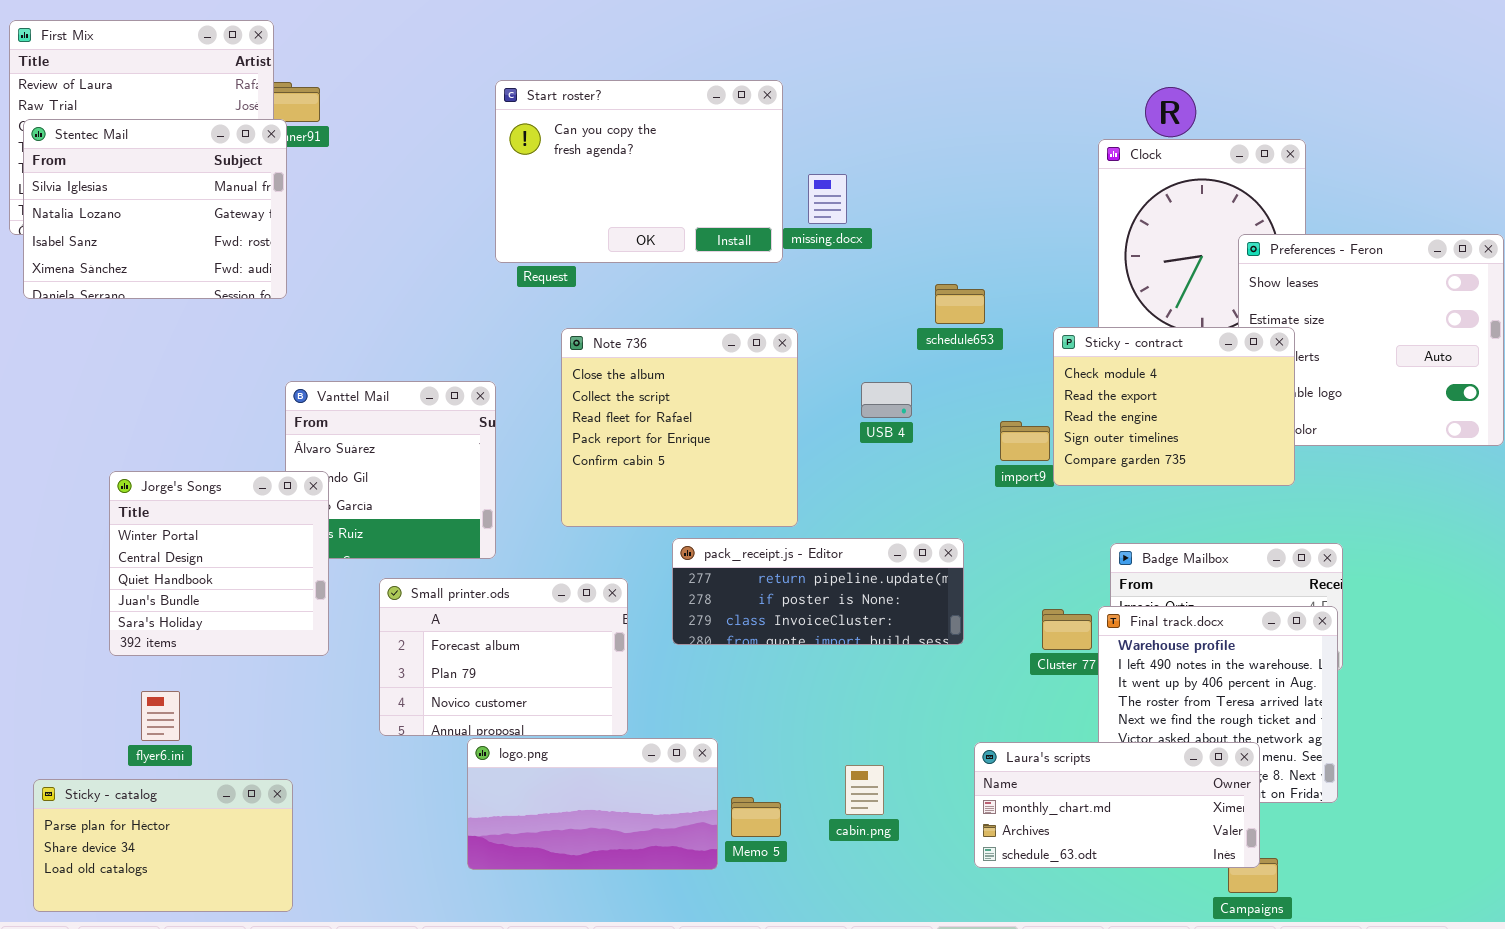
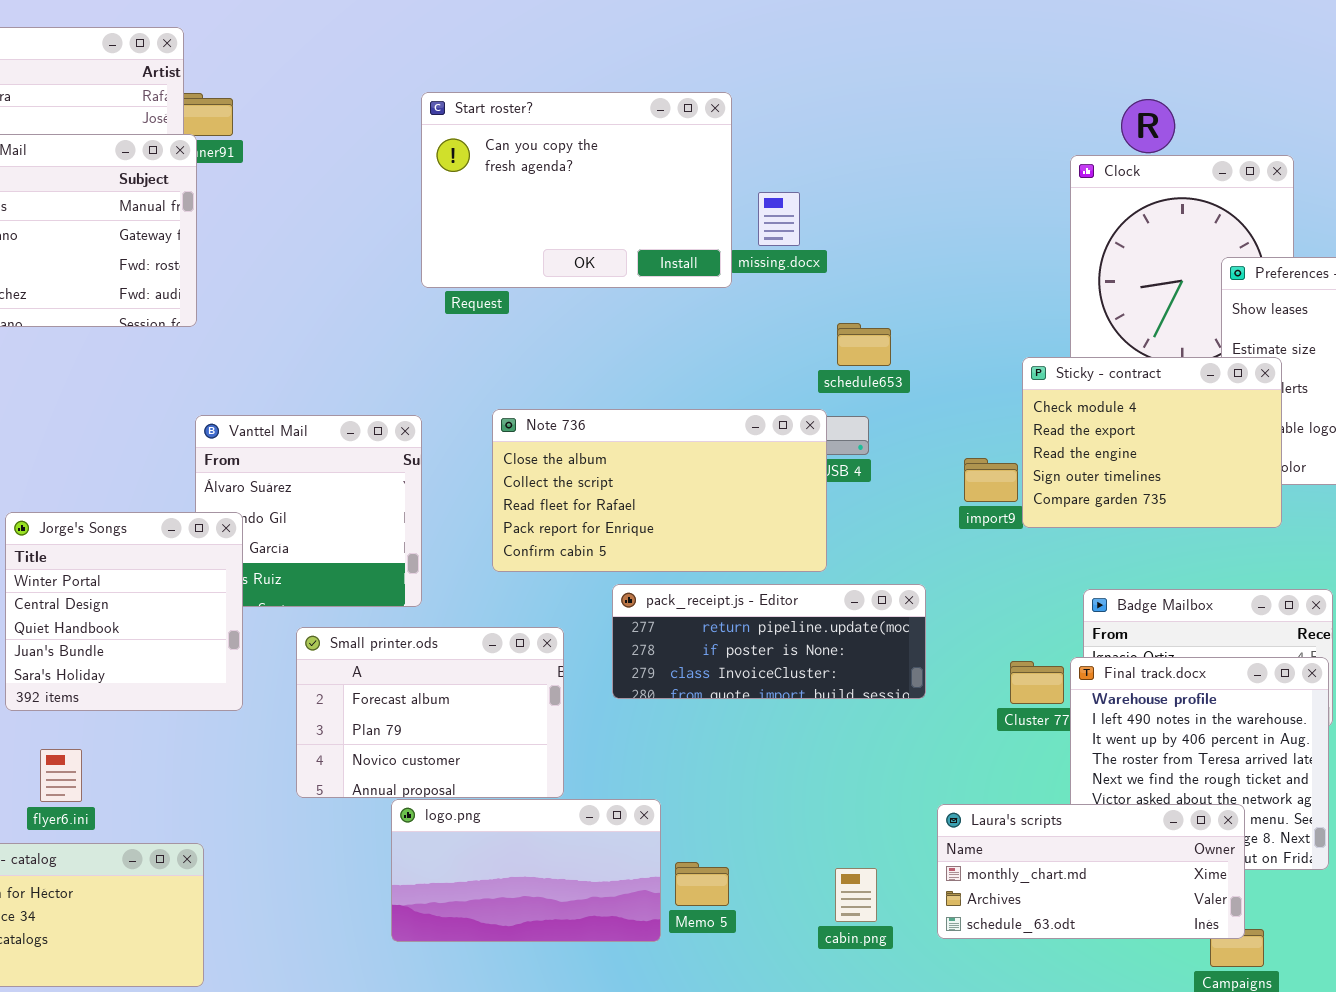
schedule653: [935,284,985,324] -> [837,323,891,366], moved
Note 736: [561,328,798,527] -> [492,409,827,572], resized
cabin.png: [845,765,884,815] -> [835,868,877,922], moved

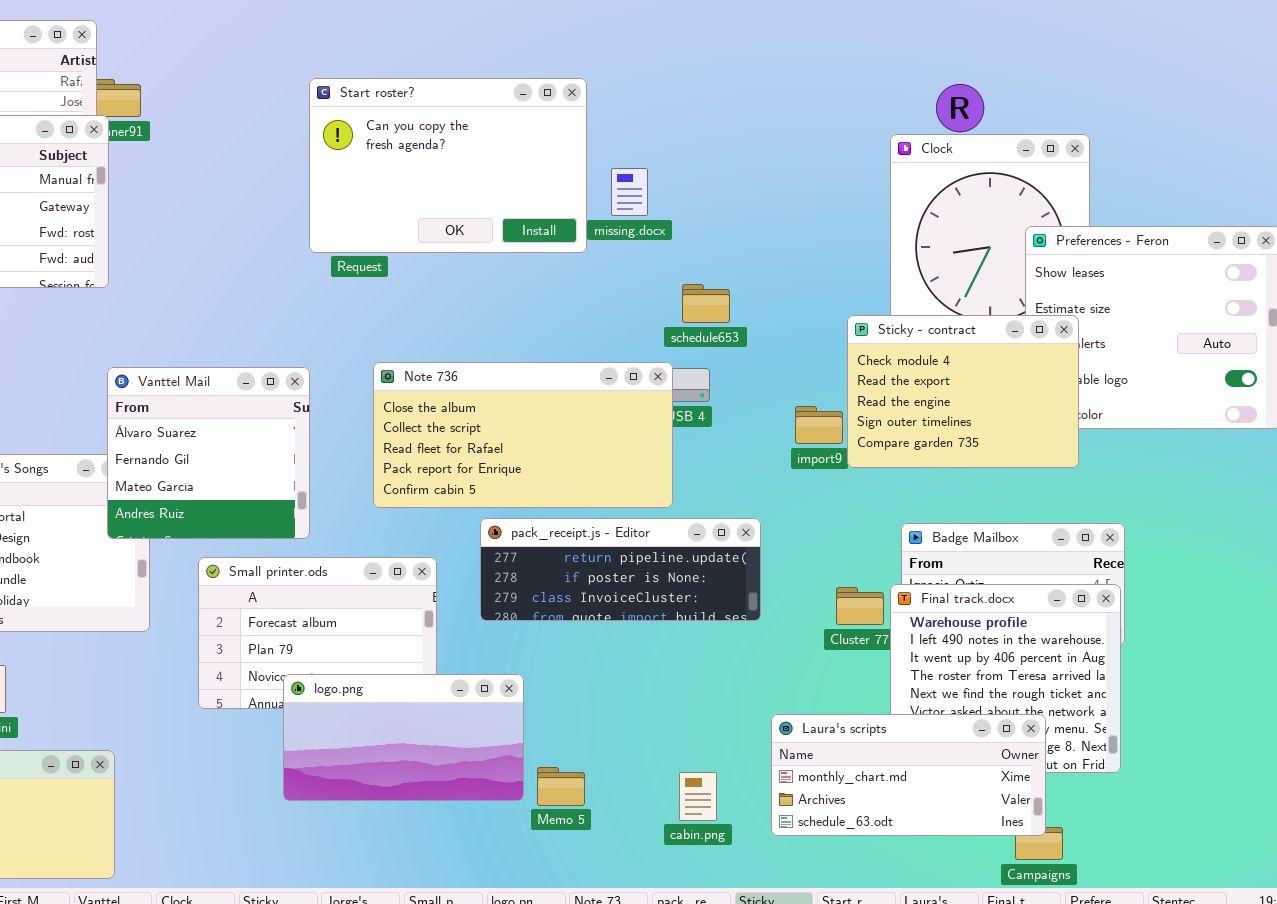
Vanttel Mail: [195,415,422,607] -> [107,367,310,539], raised
logo.png: [391,799,661,942] -> [283,674,524,801], moved

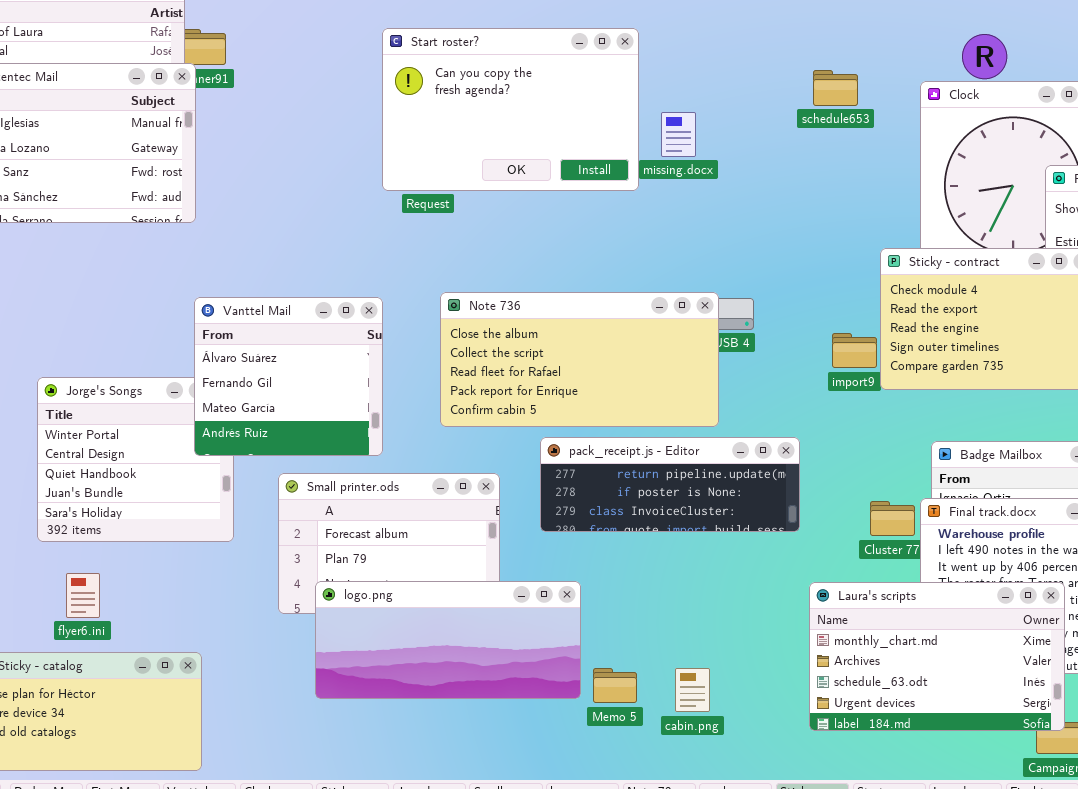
schedule653: [682,284,730,323] -> [813,70,858,106], moved
logo.png: [283,674,524,801] -> [315,581,581,699], resized
Laura's scripts: [771,714,1046,836] -> [809,582,1065,731], resized
cabin.png: [679,772,717,821] -> [675,668,710,712], moved

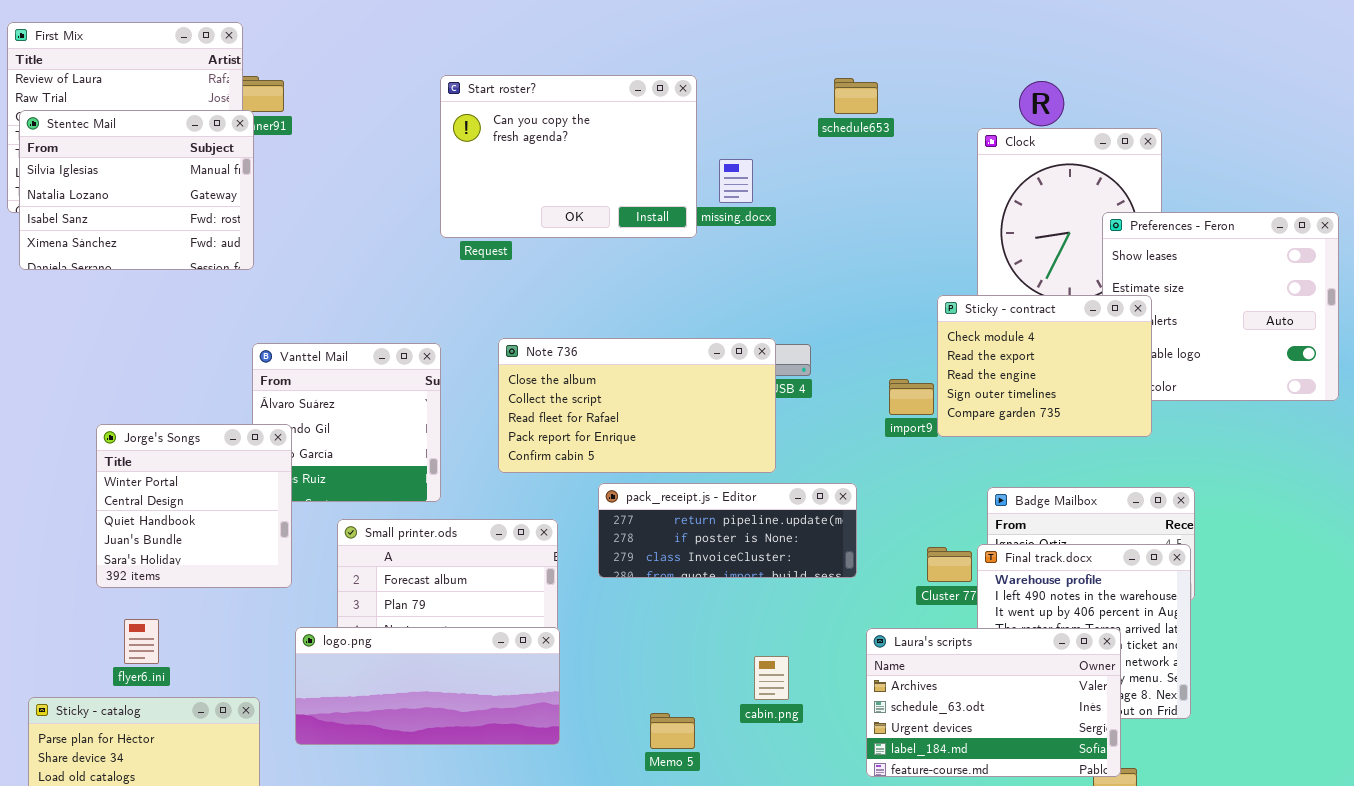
schedule653: [813,70,858,106] -> [834,78,878,114], moved
Jorge's Songs: [37,377,234,542] -> [96,424,292,588], raised
logo.png: [315,581,581,699] -> [295,627,560,745], moved
Laura's scripts: [809,582,1065,731] -> [866,628,1121,777], scrolled down 1 row
cabin.png: [675,668,710,712] -> [754,656,789,700], moved

